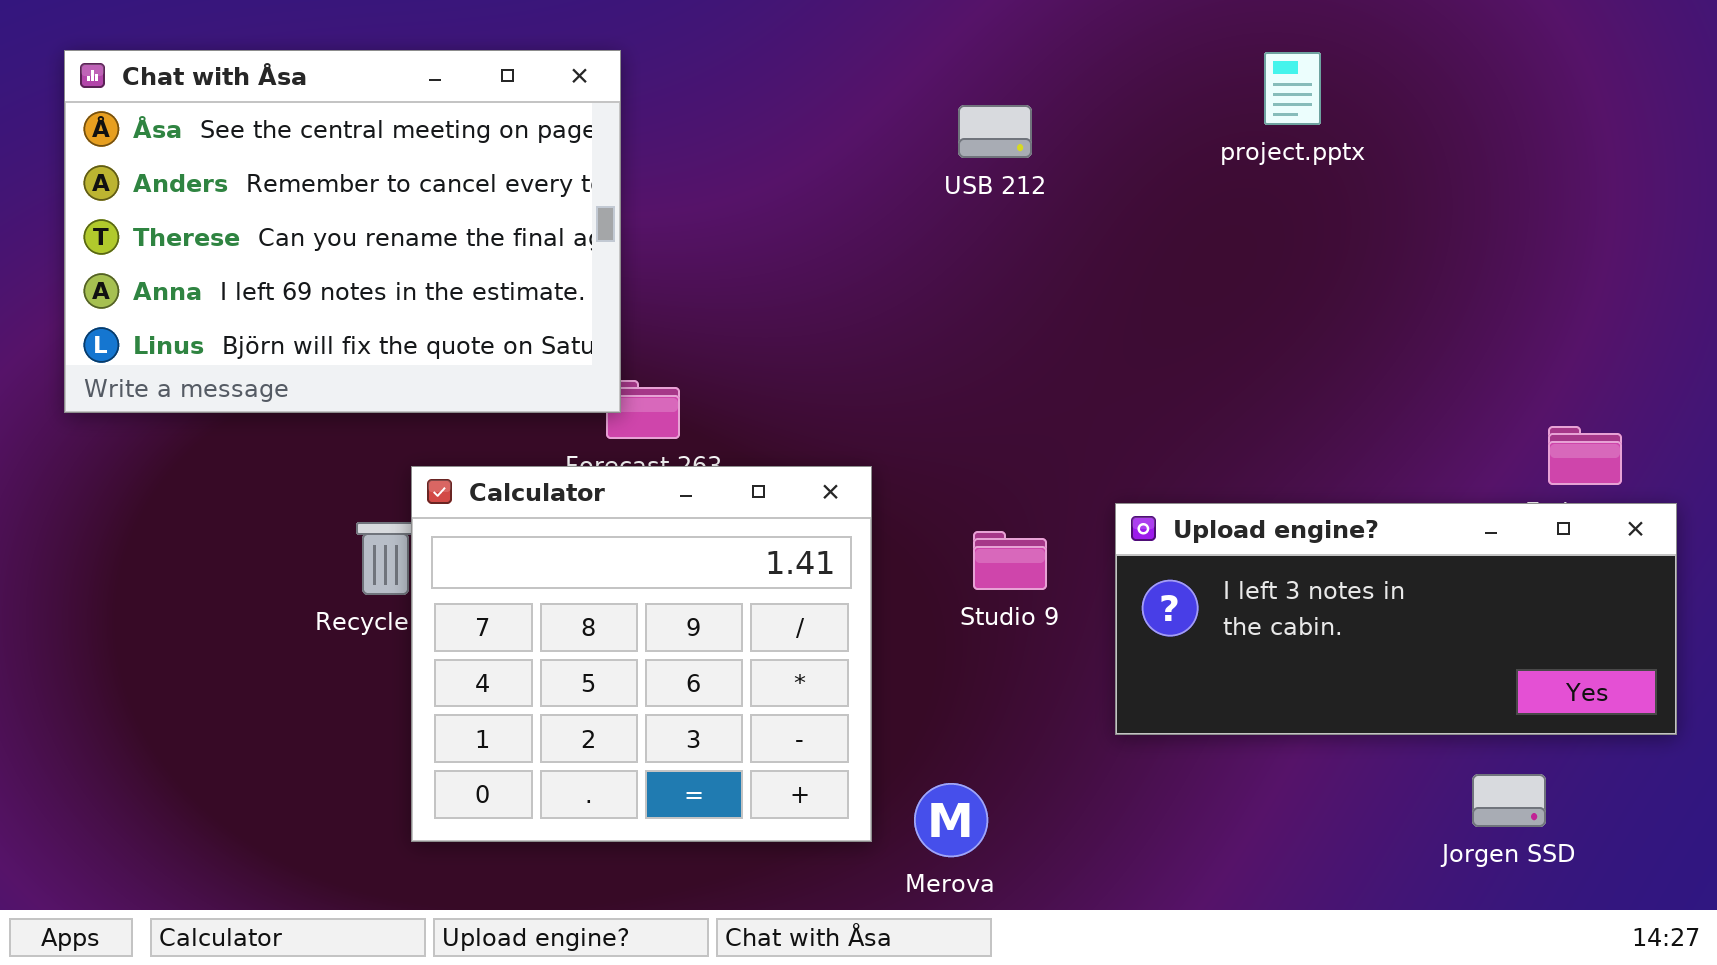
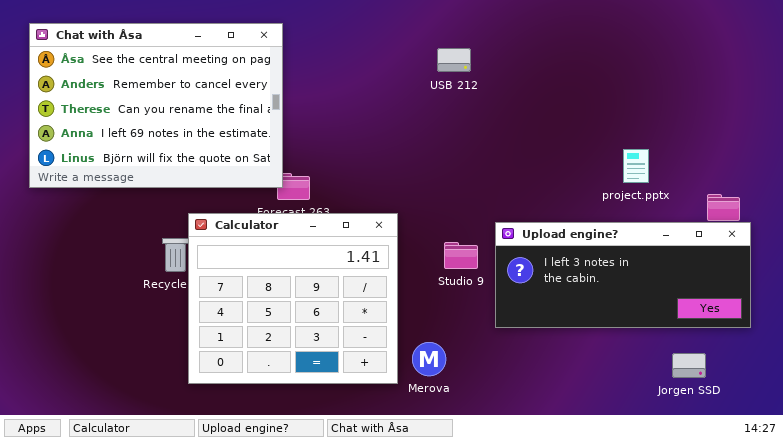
project.pptx: [1264,52,1321,125] -> [623,149,649,183], moved
Upload engine?: [1115,503,1677,735] -> [495,222,751,328], moved
Merova: [914,783,988,857] -> [412,342,446,376], moved

